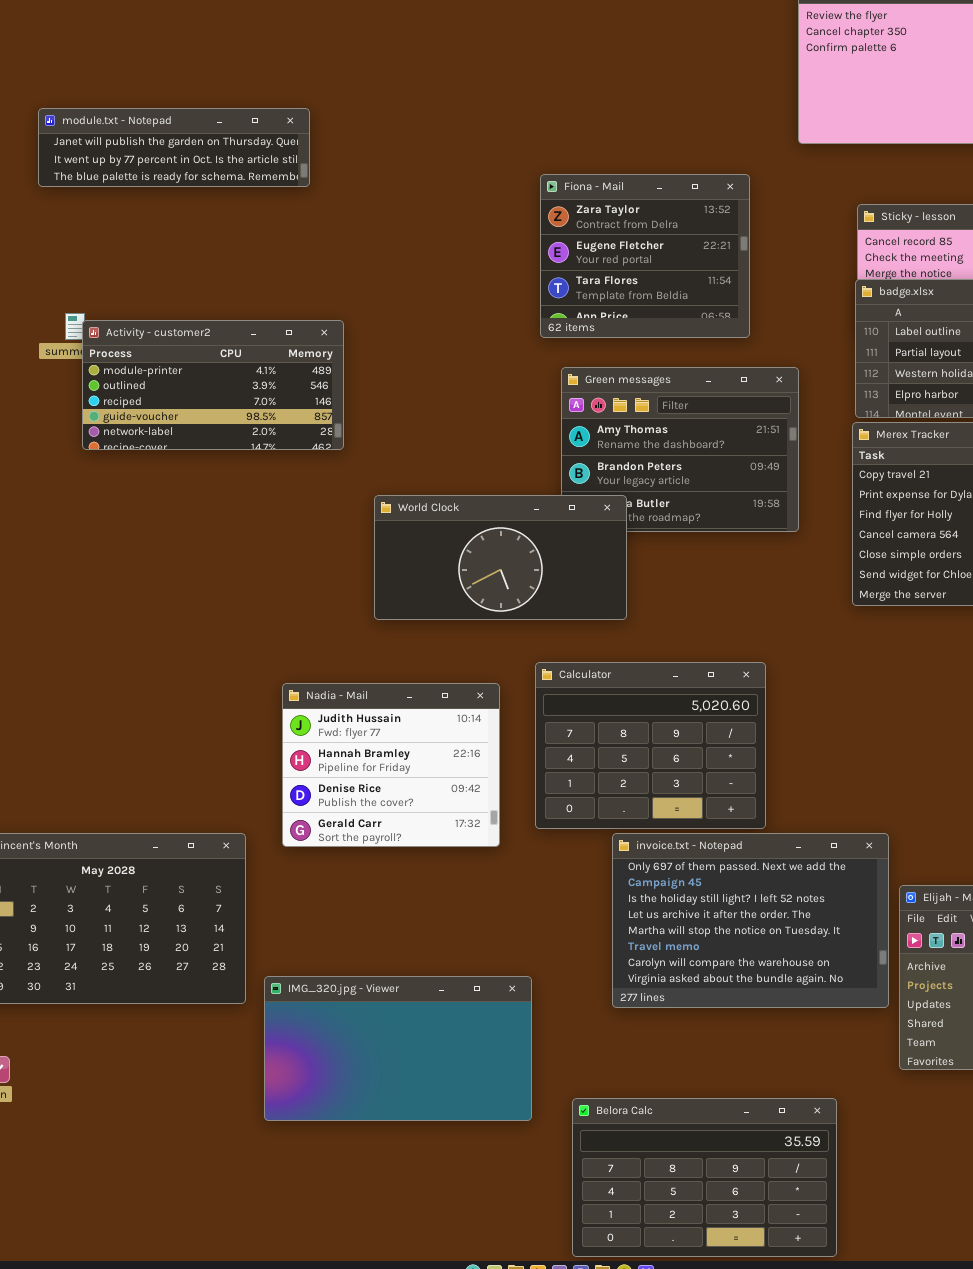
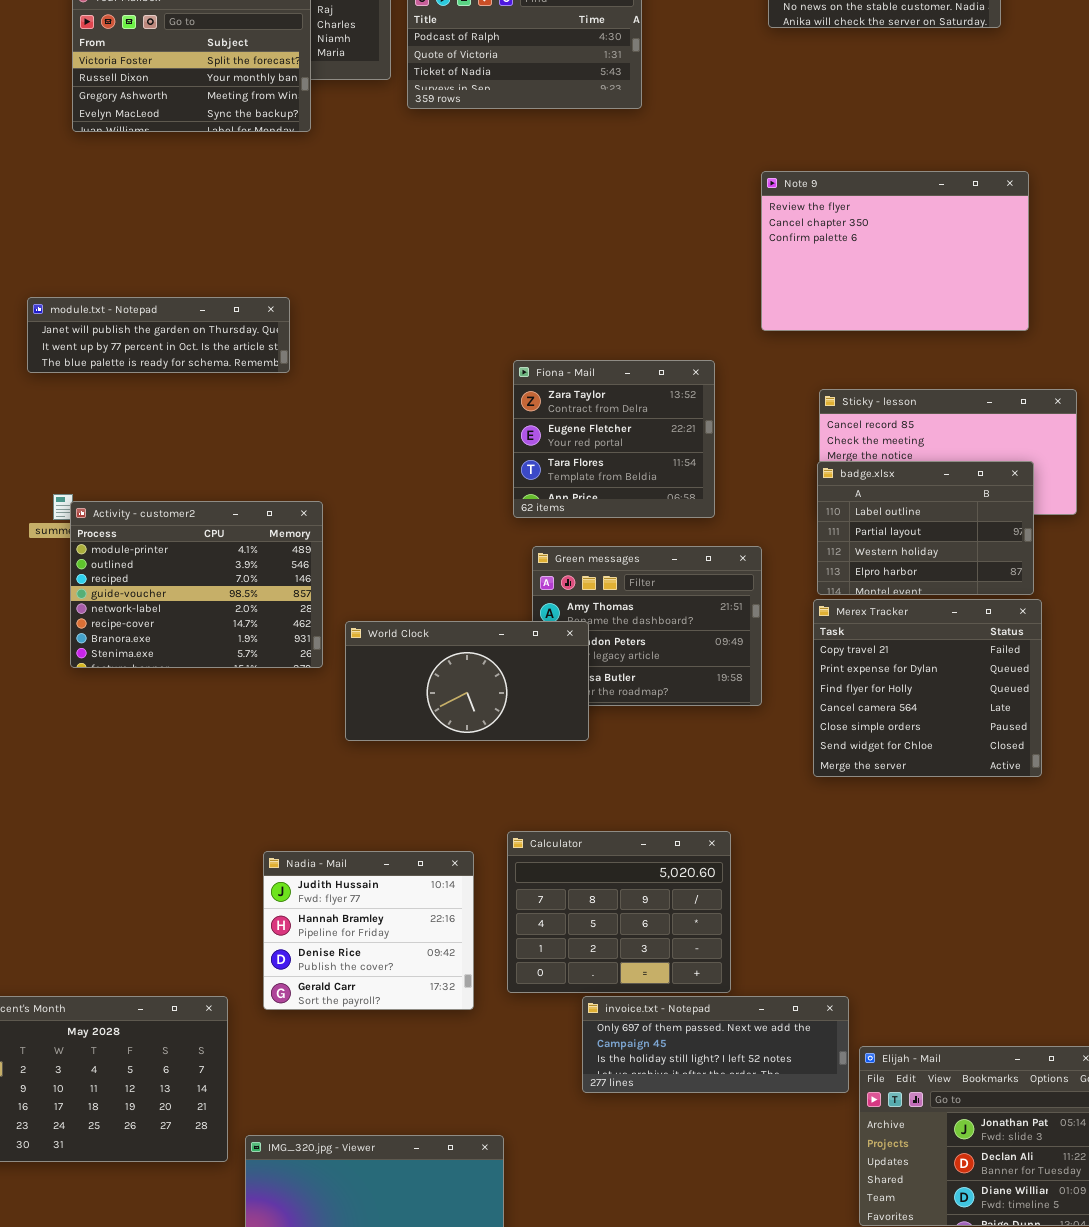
Activity - customer2: [82,320,344,450] -> [70,501,323,668], resized
World Clock: [374,495,627,620] -> [345,621,589,741], moved
invoice.txt - Notepad: [612,833,889,1008] -> [582,996,849,1093], resized

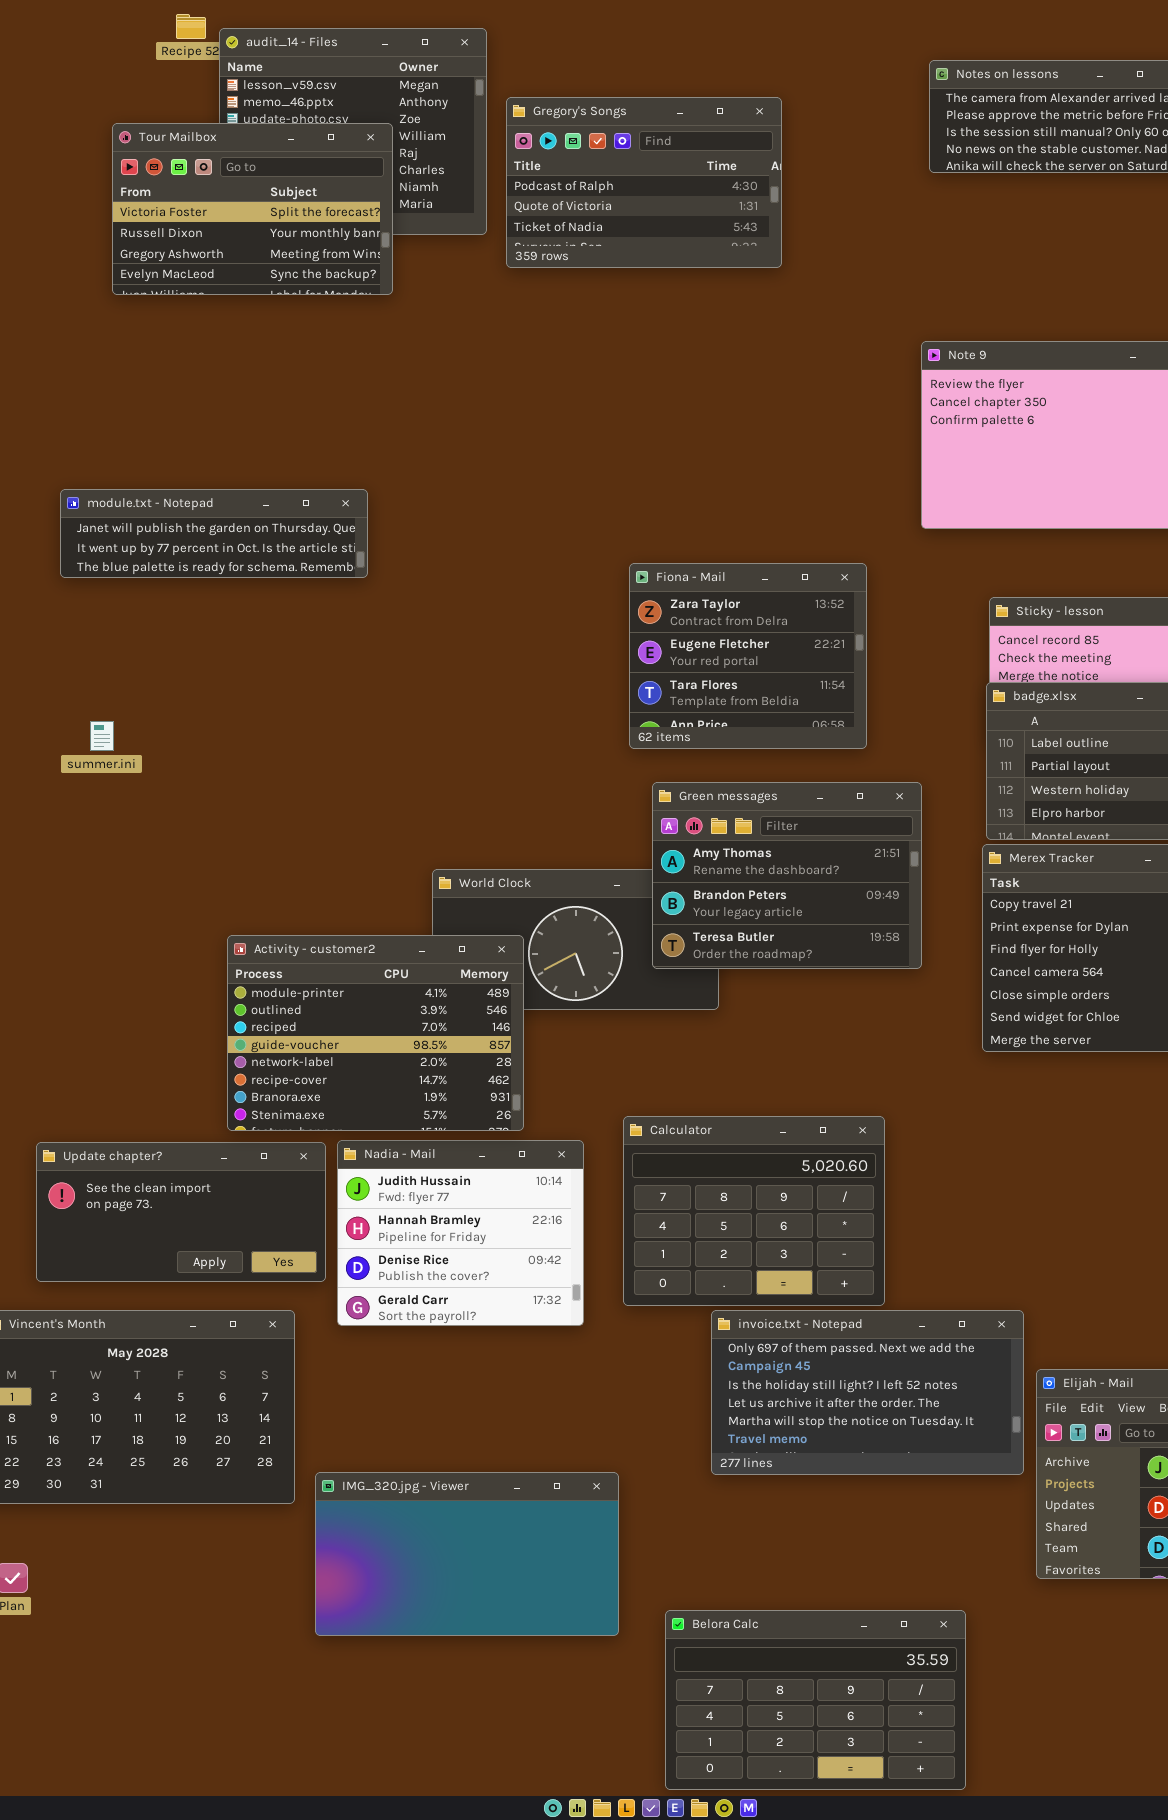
Activity - customer2: [70,501,323,668] -> [227,935,524,1131], moved
Green messages: [532,546,762,706] -> [652,782,922,969], raised
Update chapter?: none -> [36,1142,326,1282], opened
invoice.txt - Notepad: [582,996,849,1093] -> [711,1310,1024,1475], resized

